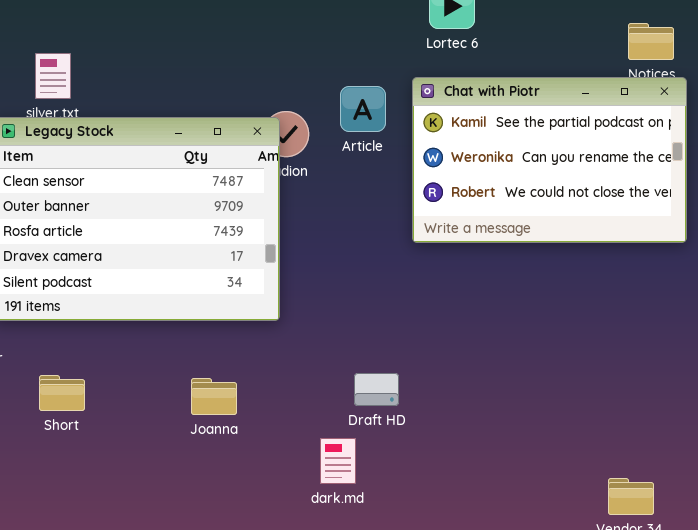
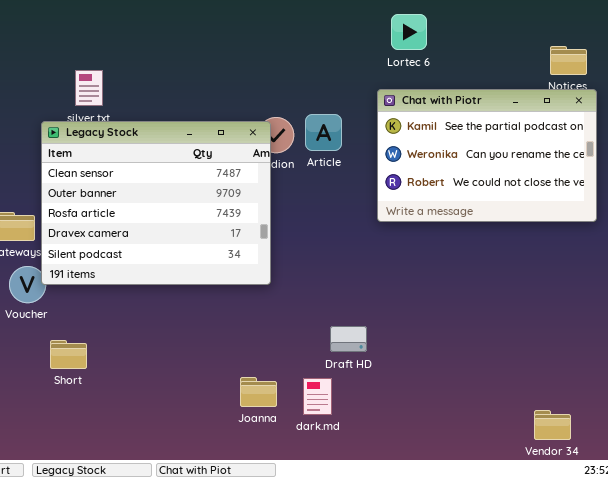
Article: [340,86,386,132] -> [305,114,342,151], moved
Short: [39,375,85,411] -> [50,340,87,369], moved
Joanna: [191,378,237,415] -> [240,377,277,407], moved

